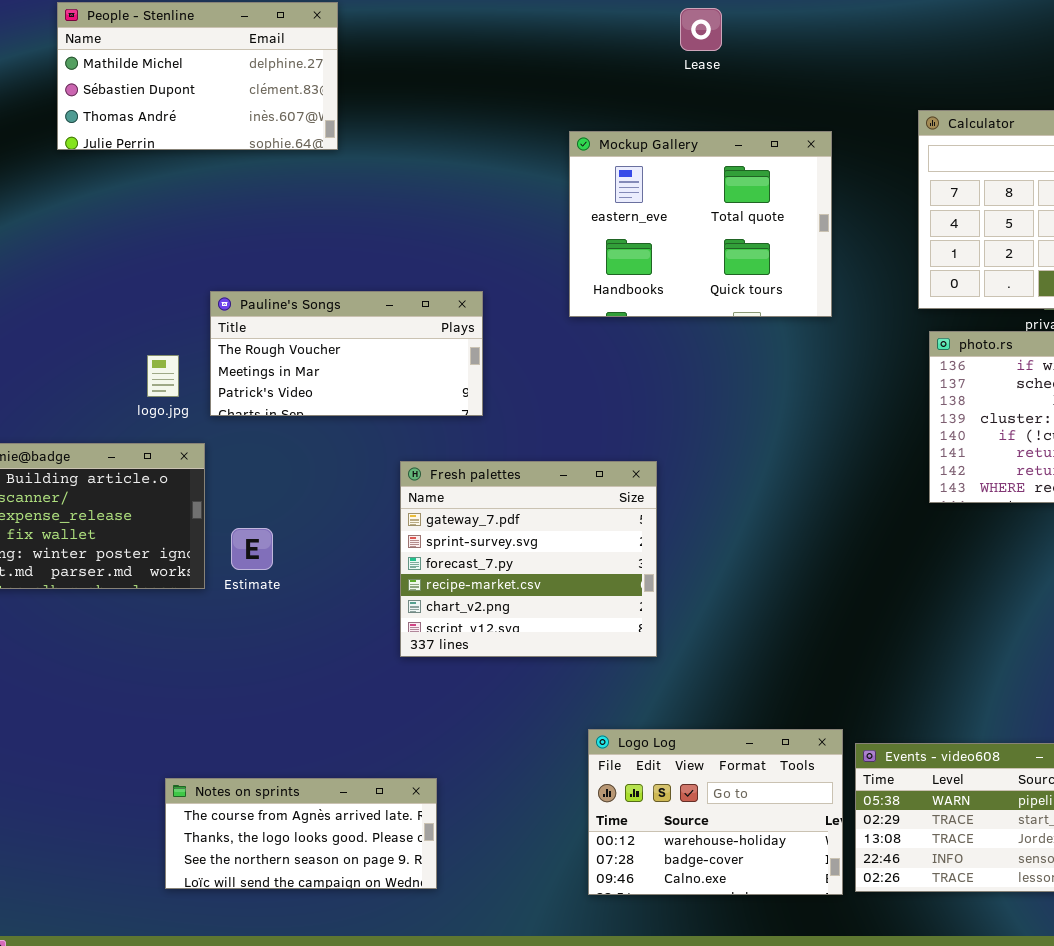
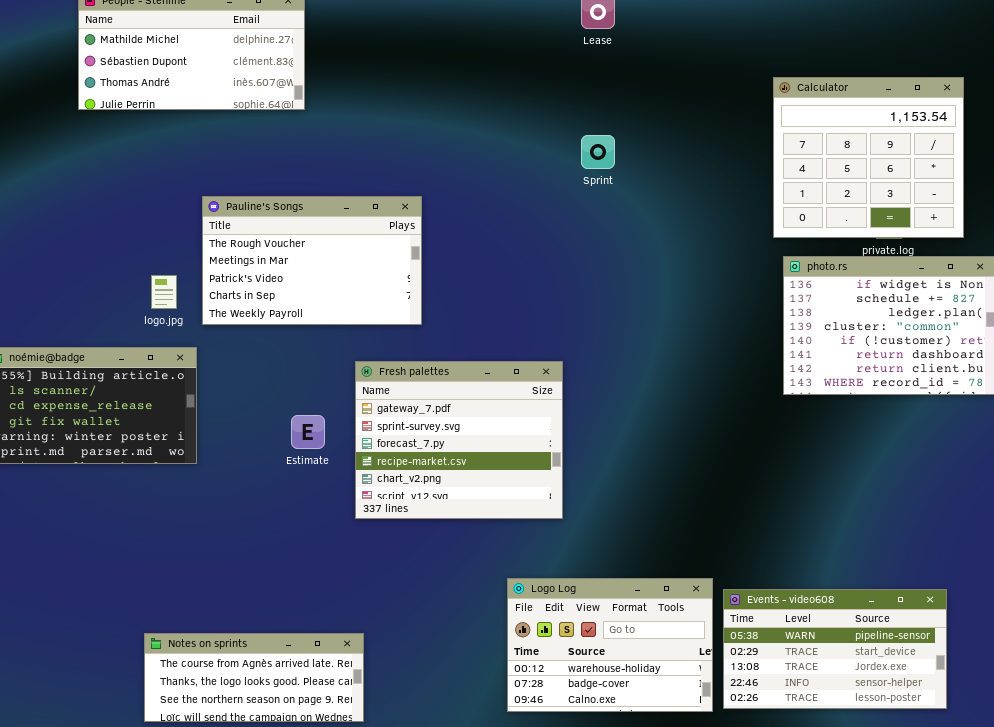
Mockup Gallery: [569,131,832,317] -> none, closed
Pauline's Songs: [210,291,483,416] -> [202,196,422,325], resized
Estimate: [231,528,273,570] -> [291,415,325,449], moved
Notes on sprints: [165,778,437,889] -> [144,633,364,722], moved

